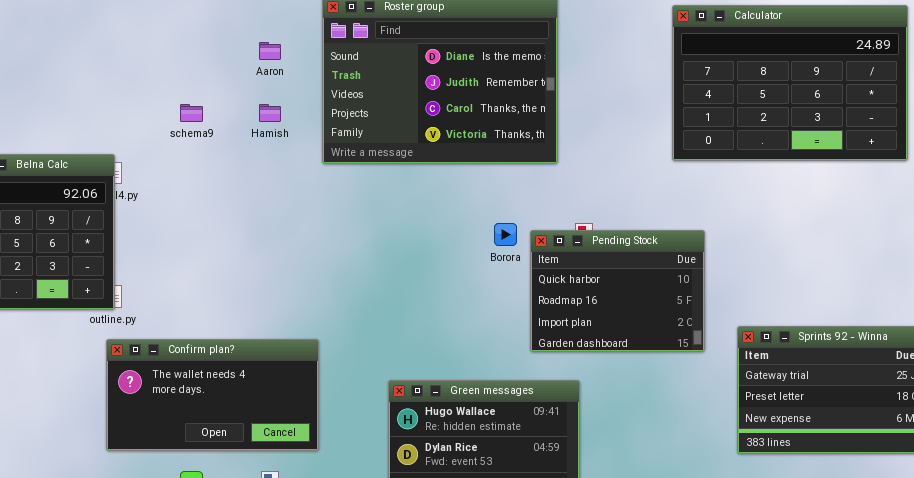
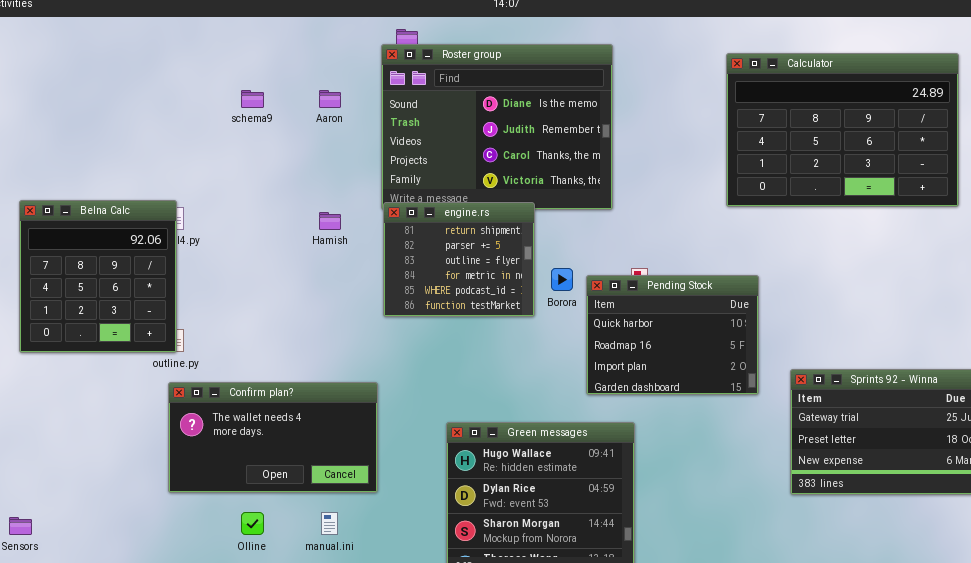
schema9: [180,104,203,122] -> [241,90,264,108], moved
Hamish: [259,104,281,122] -> [319,212,341,230], moved
engine.rs: none -> [383,202,535,317], opened

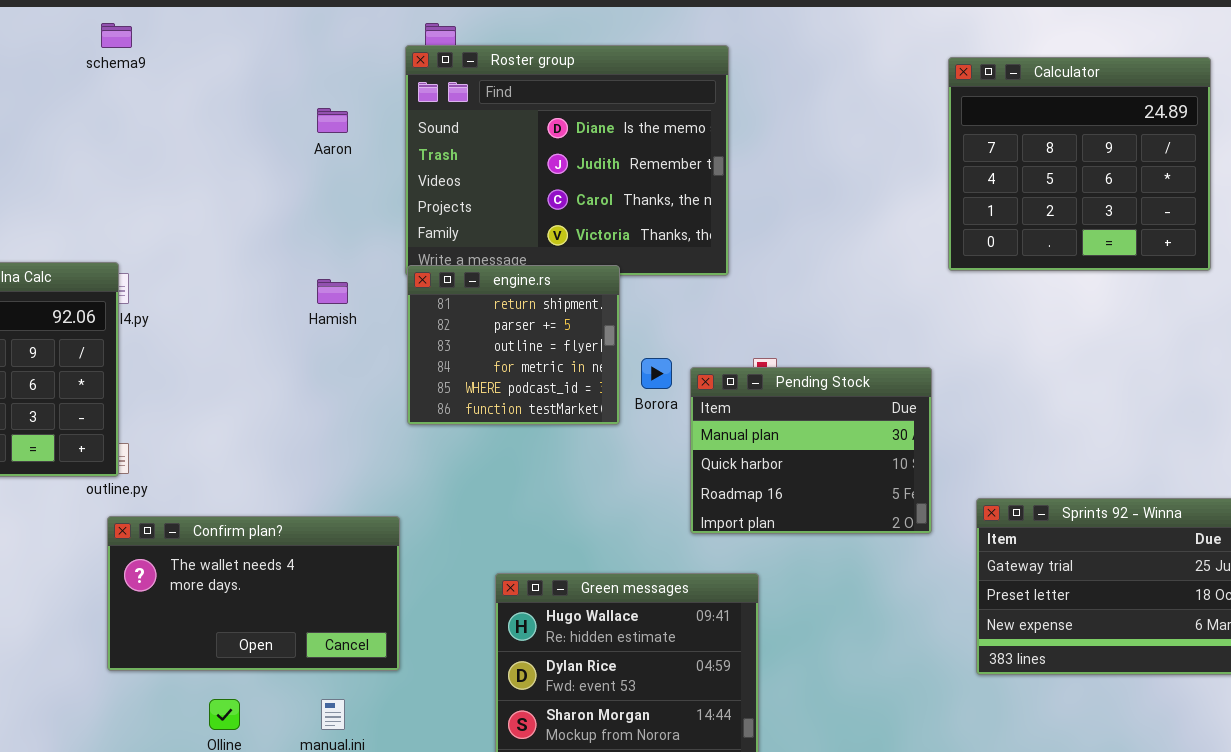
Calculator: [726,53,959,207] -> [948,57,1211,271], resized
schema9: [241,90,264,108] -> [101,23,132,48], moved
Pending Stock: [586,275,759,395] -> [690,367,932,534], scrolled up 1 row

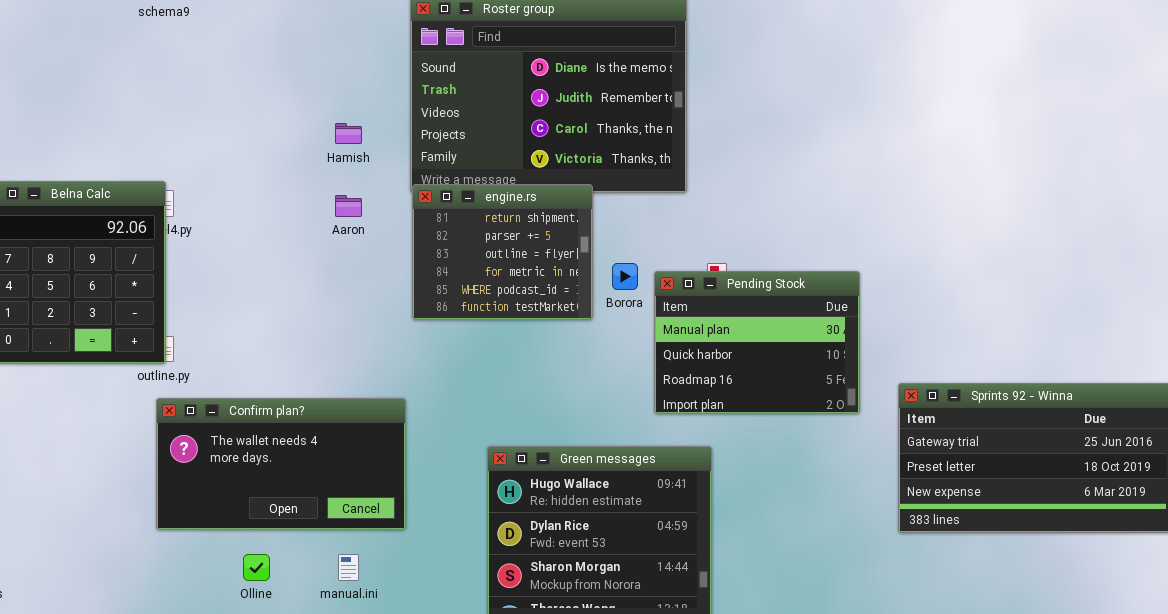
Calculator: [948,57,1211,271] -> none, closed
Aaron: [317,108,348,133] -> [335,195,362,217], moved
Hamish: [317,279,348,304] -> [335,123,362,144], moved

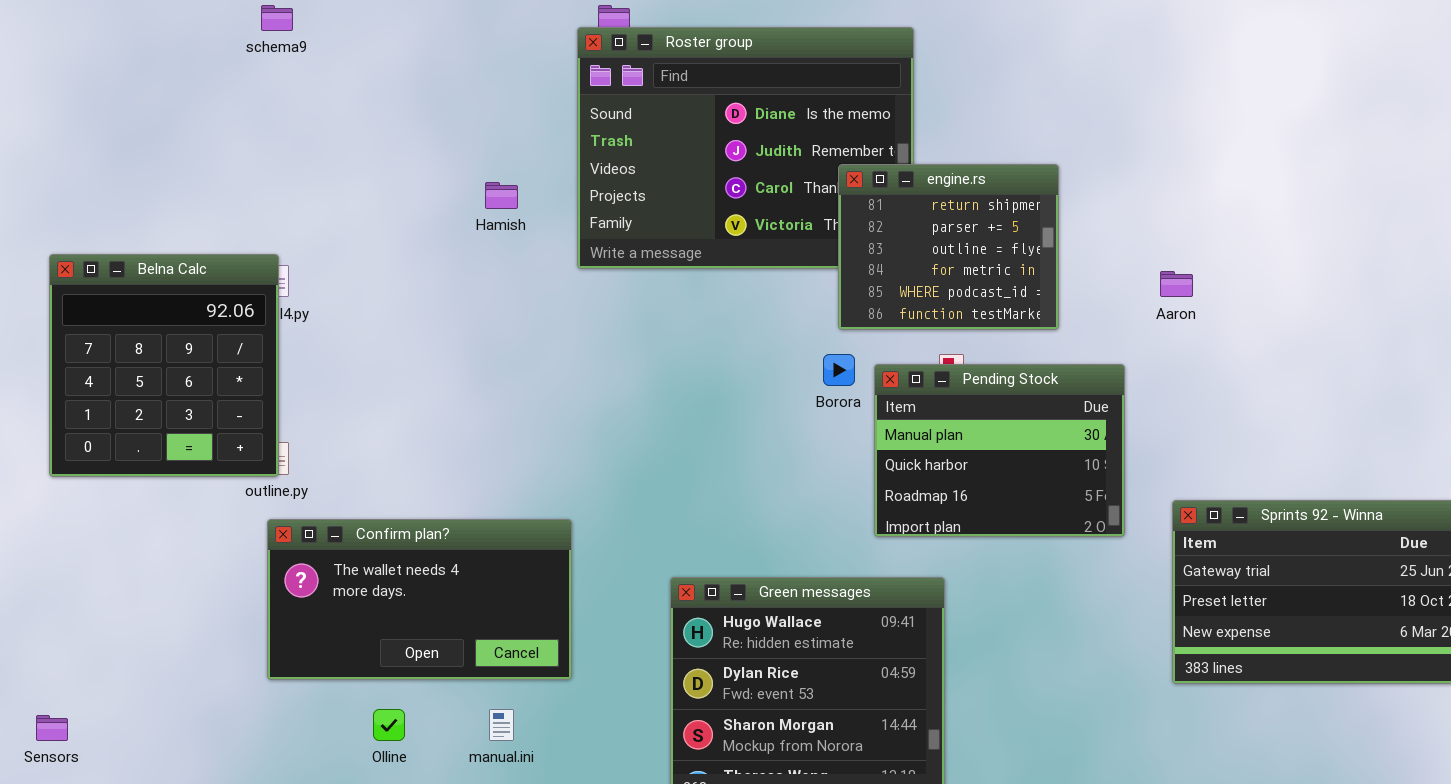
engine.rs: [412,184,593,320] -> [838,164,1059,330], moved
Aaron: [335,195,362,217] -> [1160,271,1193,297], moved

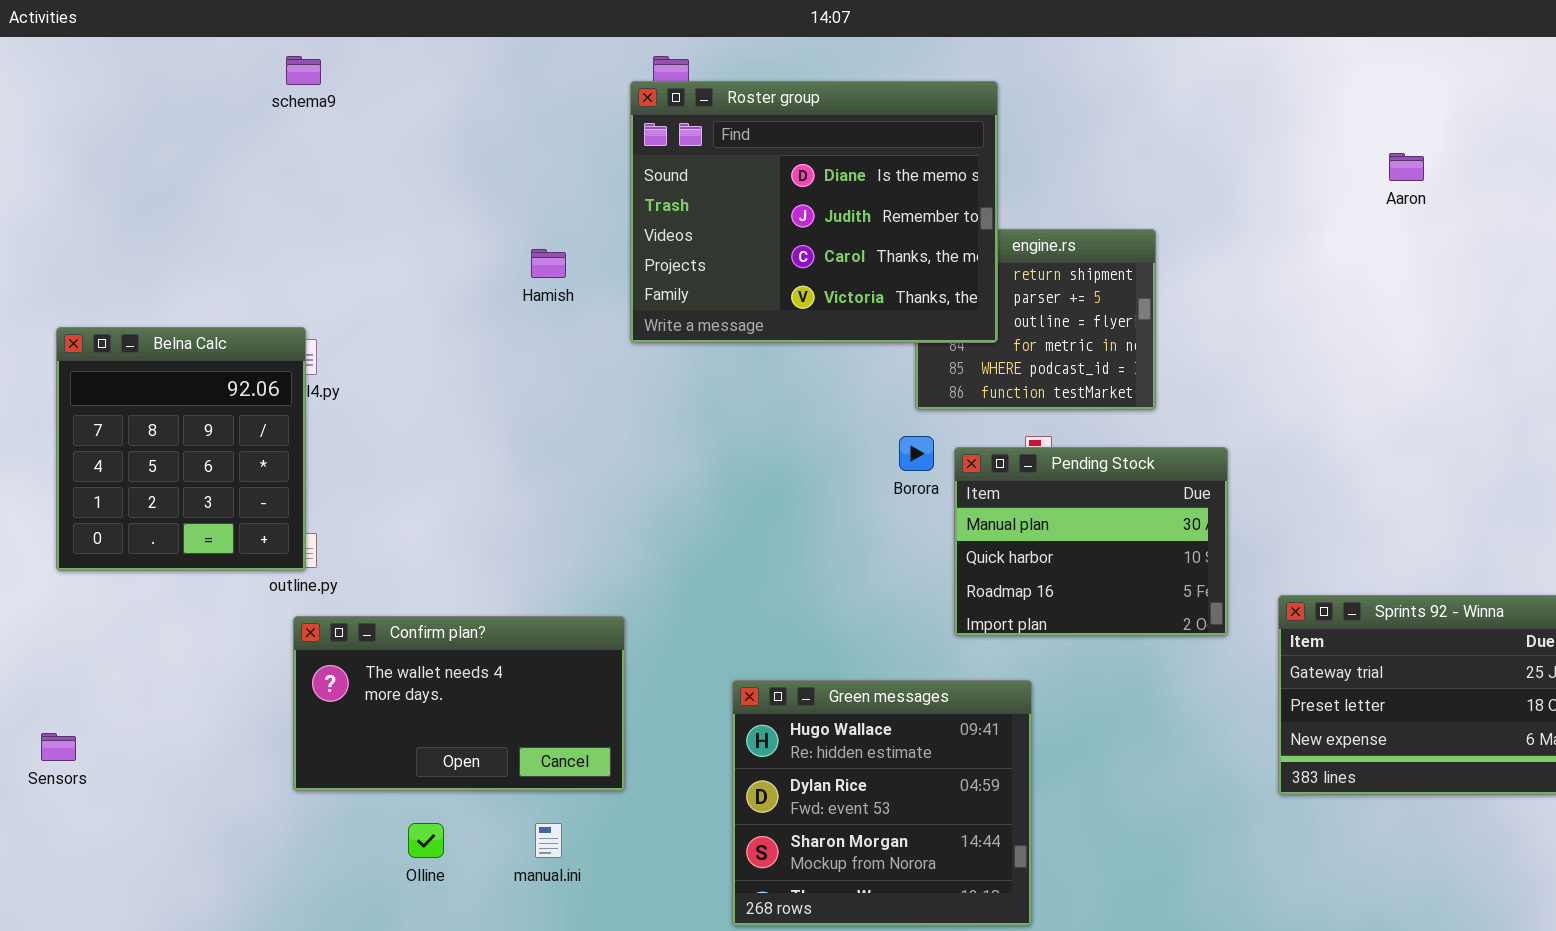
Roster group: [577,27,914,269] -> [630,81,998,343], raised
Aaron: [1160,271,1193,297] -> [1389,153,1424,181], moved
Sensors: [36,715,68,741] -> [41,733,76,761], moved

